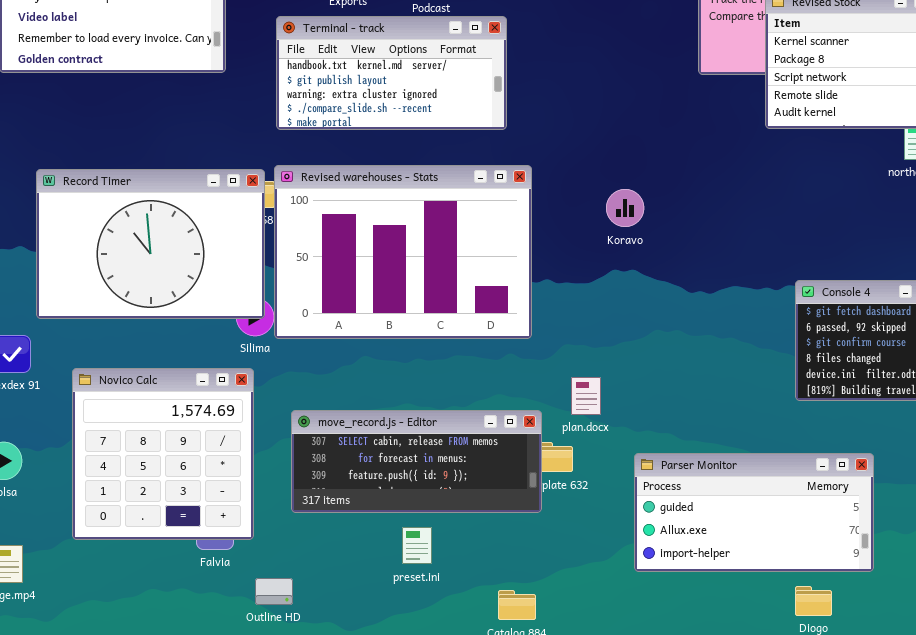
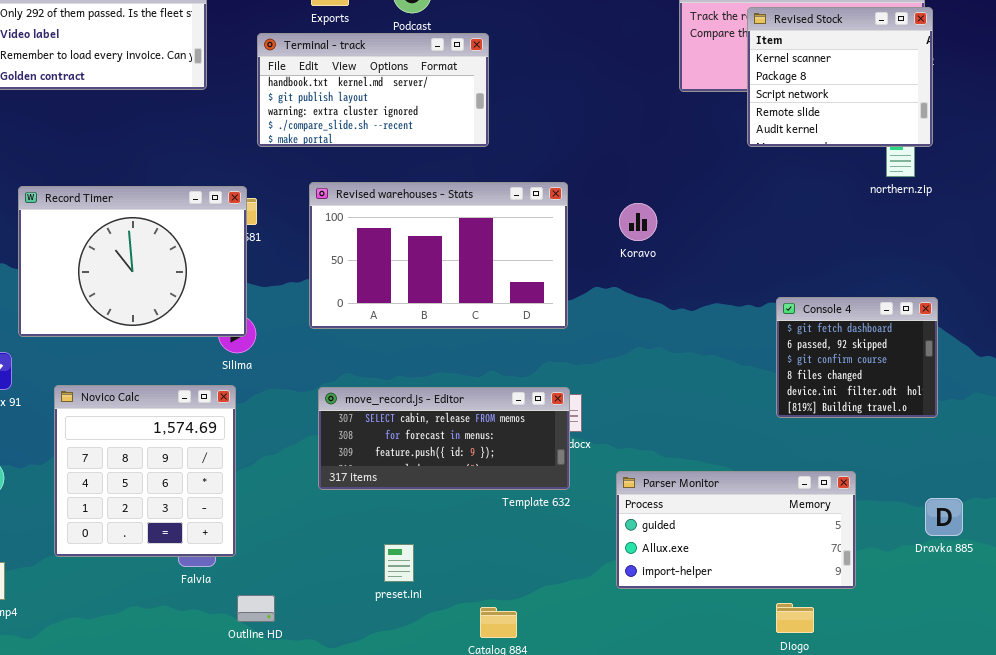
Revised warehouses - Stats: [274,165,532,339] -> [309,182,568,329], moved, resized
Koravo: [606,189,644,227] -> [619,203,657,241], moved
move_record.js - Editor: [291,410,542,513] -> [318,387,570,490], moved

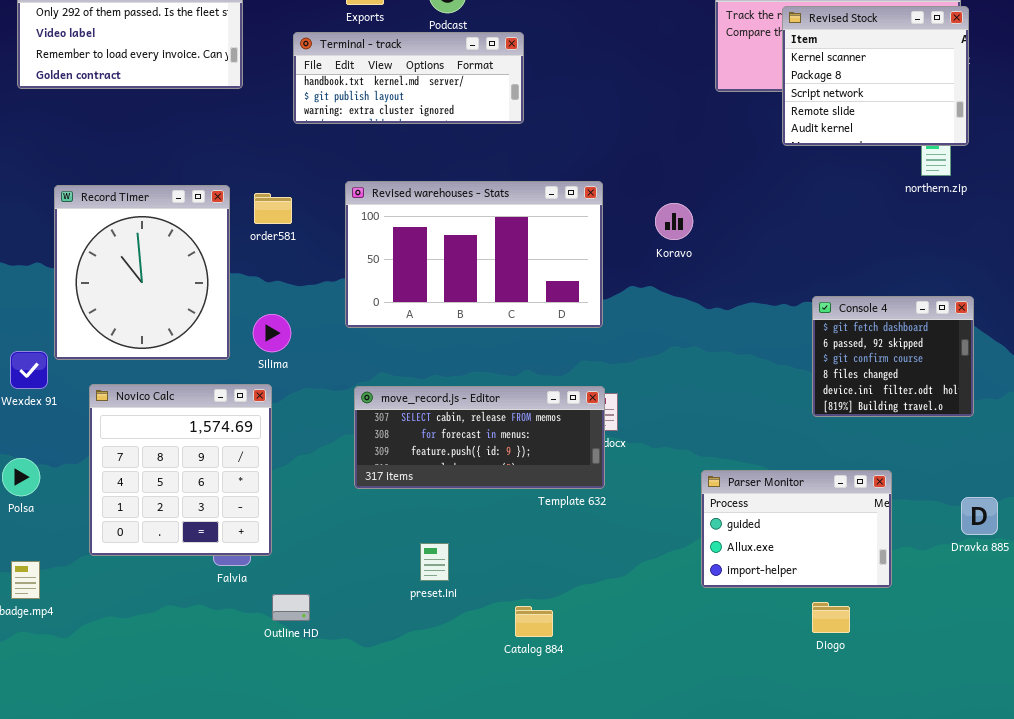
Terminal - track: [257,33,489,147] -> [293,32,524,124], resized
Record Timer: [18,186,247,337] -> [54,185,230,360], resized
Parser Monitor: [616,471,856,589] -> [701,470,892,588], resized

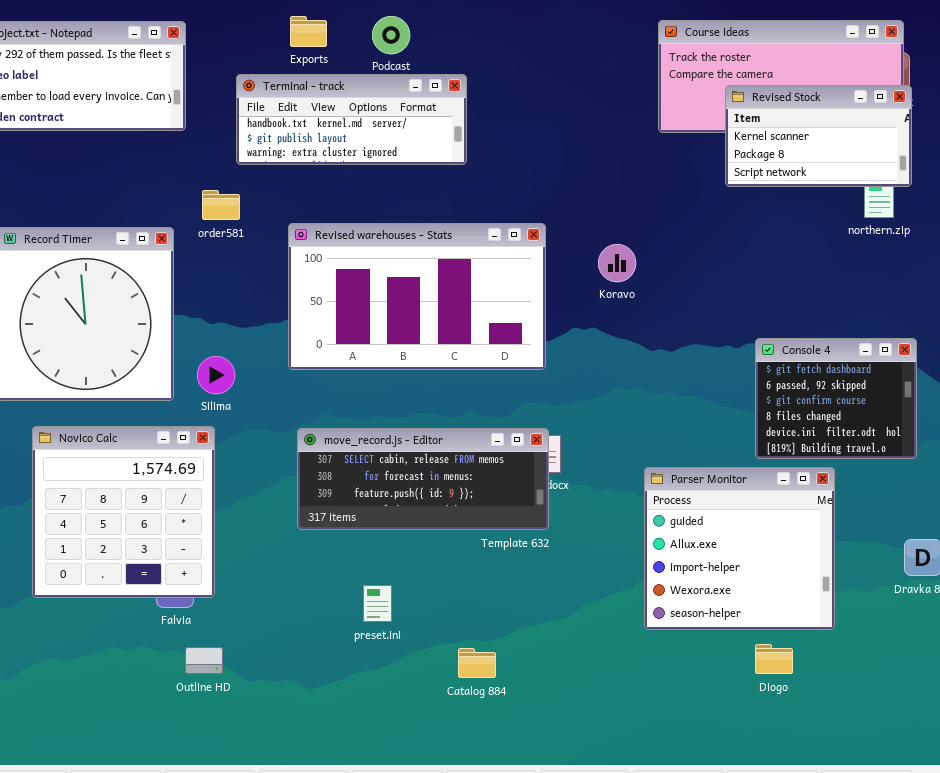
Revised Stock: [782,6,969,146] -> [725,85,912,187], resized
order581: [254,193,292,224] -> [202,190,240,220], moved
Parser Monitor: [701,470,892,588] -> [644,467,835,630], resized
Outline HD: [272,594,310,621] -> [185,647,223,674], moved

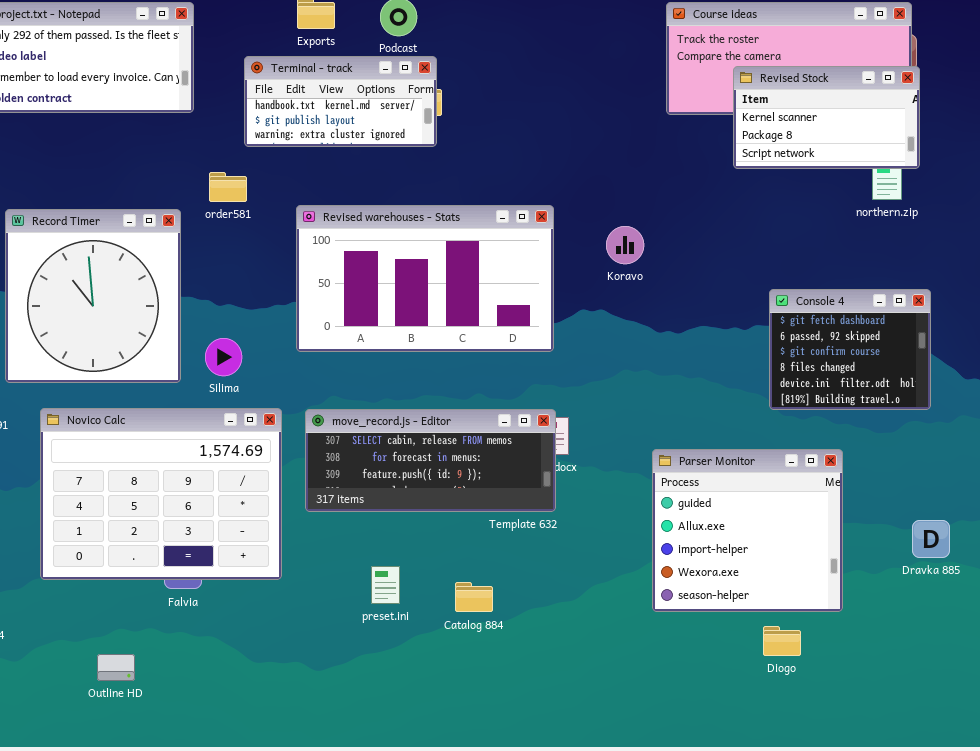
Terminal - track: [236,74,467,165] -> [244,56,437,147], resized
Console 4: [755,338,917,459] -> [769,289,931,410], moved
Novico Calc: [32,426,215,598] -> [40,408,282,580], resized
Outline HD: [185,647,223,674] -> [97,654,135,681], moved
Catalog 884: [458,648,496,678] -> [455,582,493,612], moved

